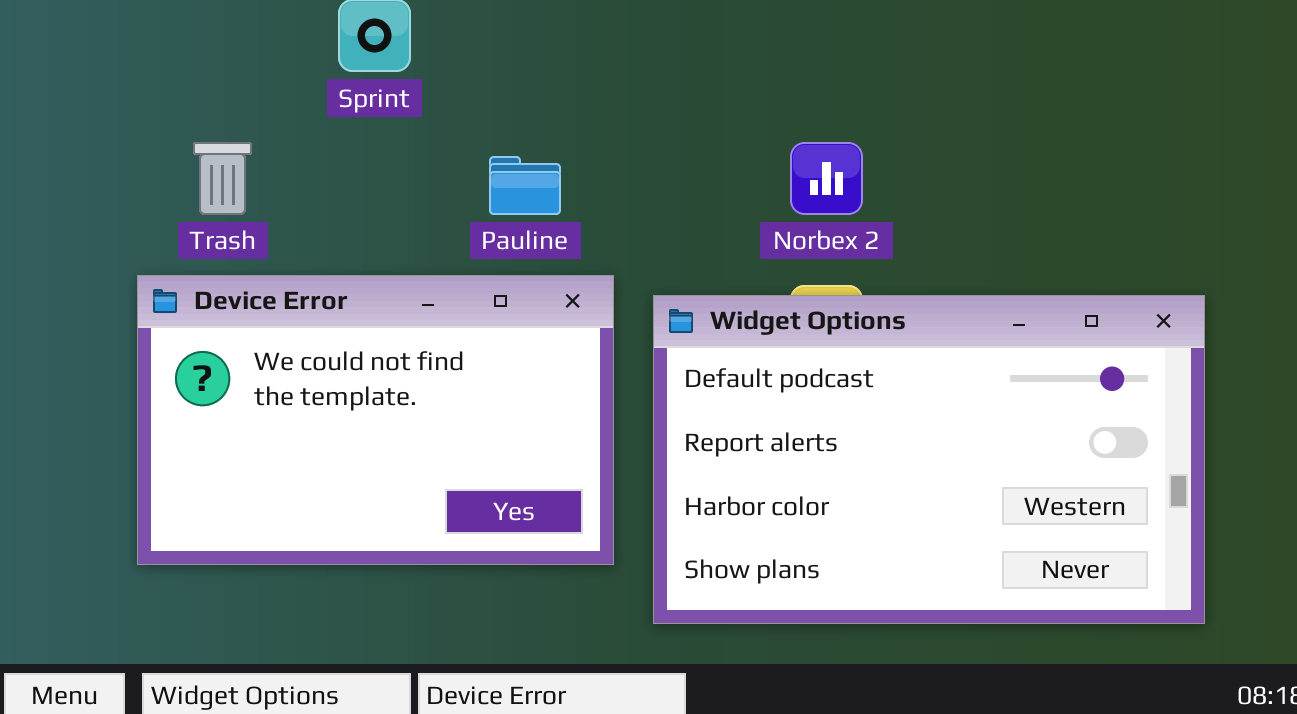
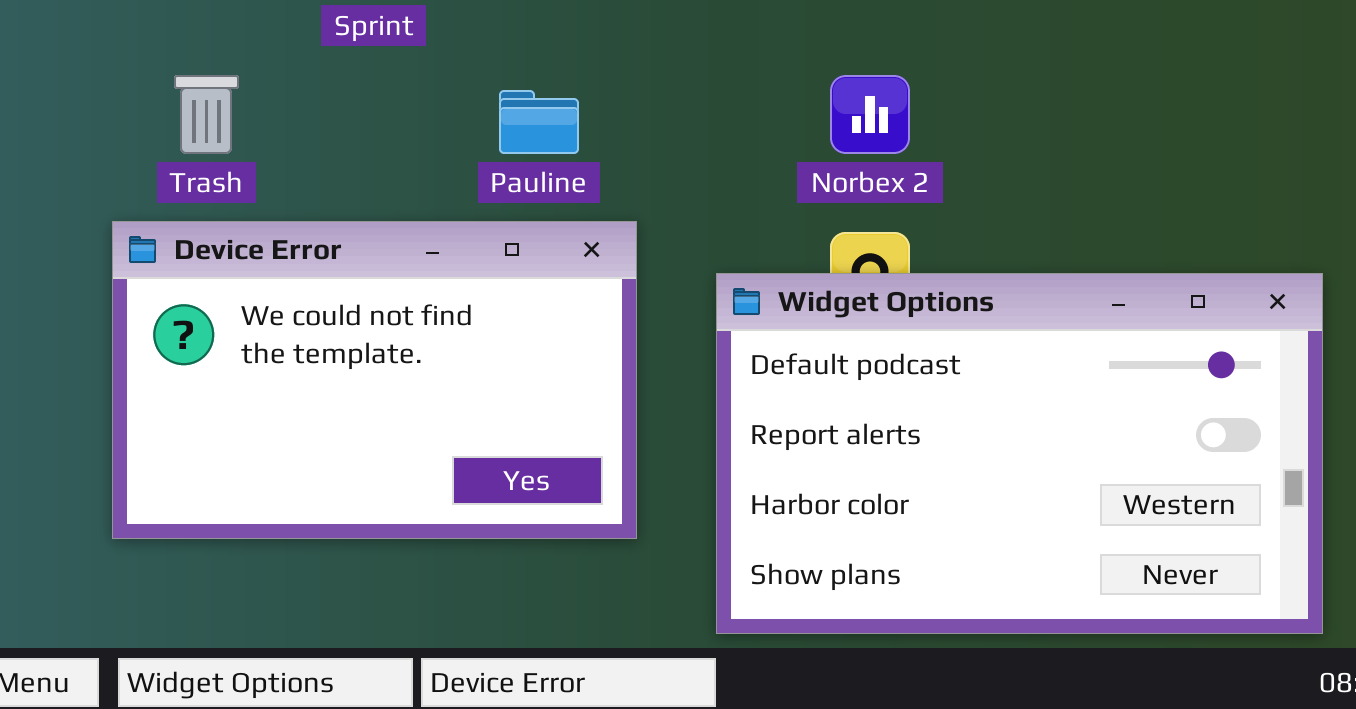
Widget Options: [653,295,1205,624] -> [716,273,1323,634], moved

